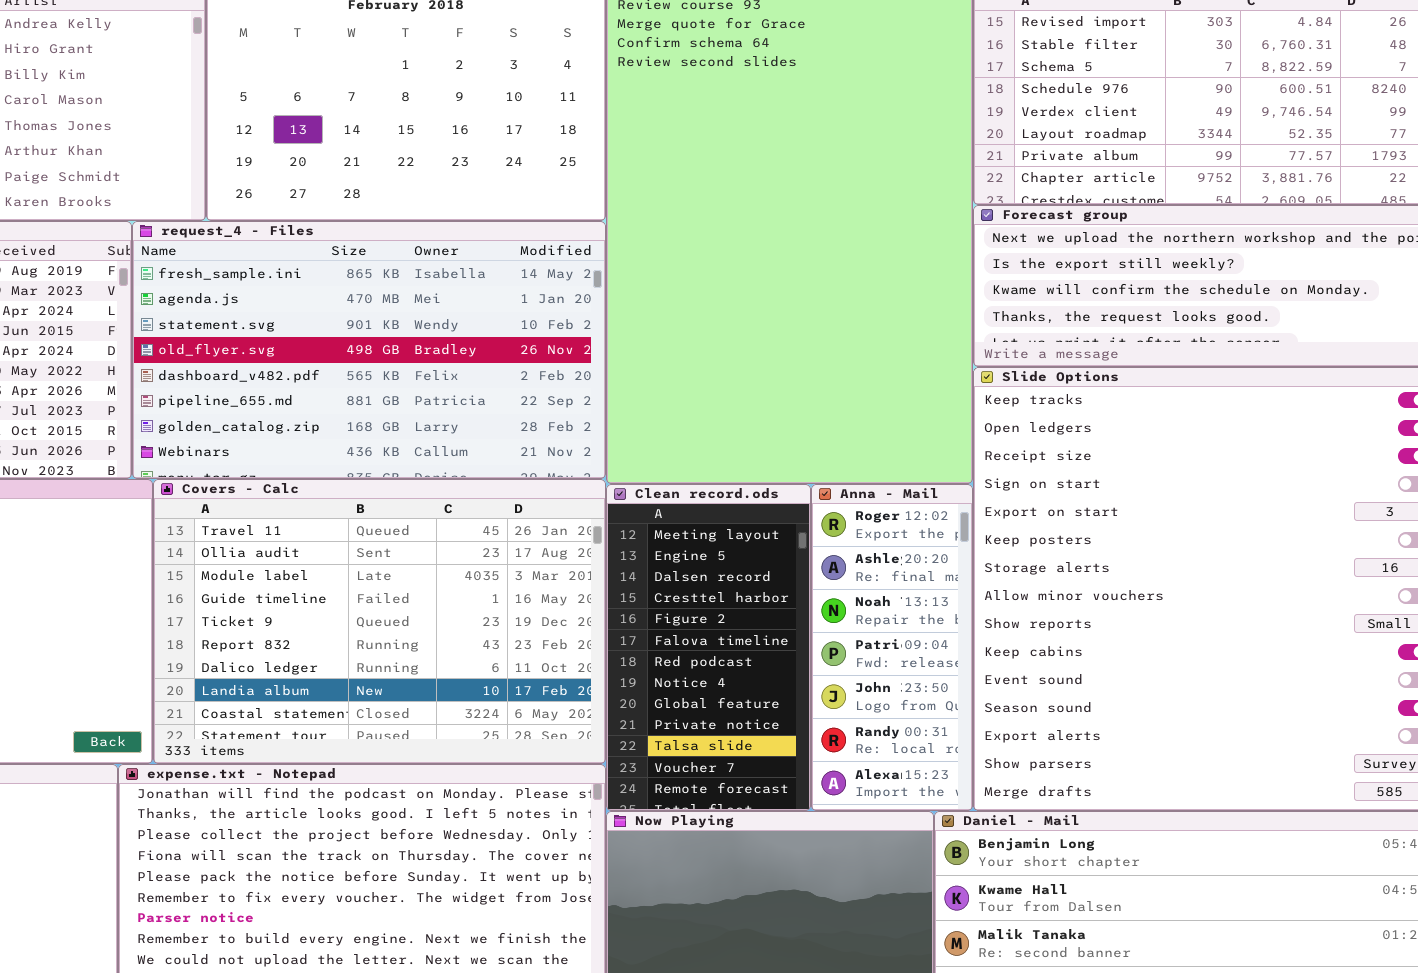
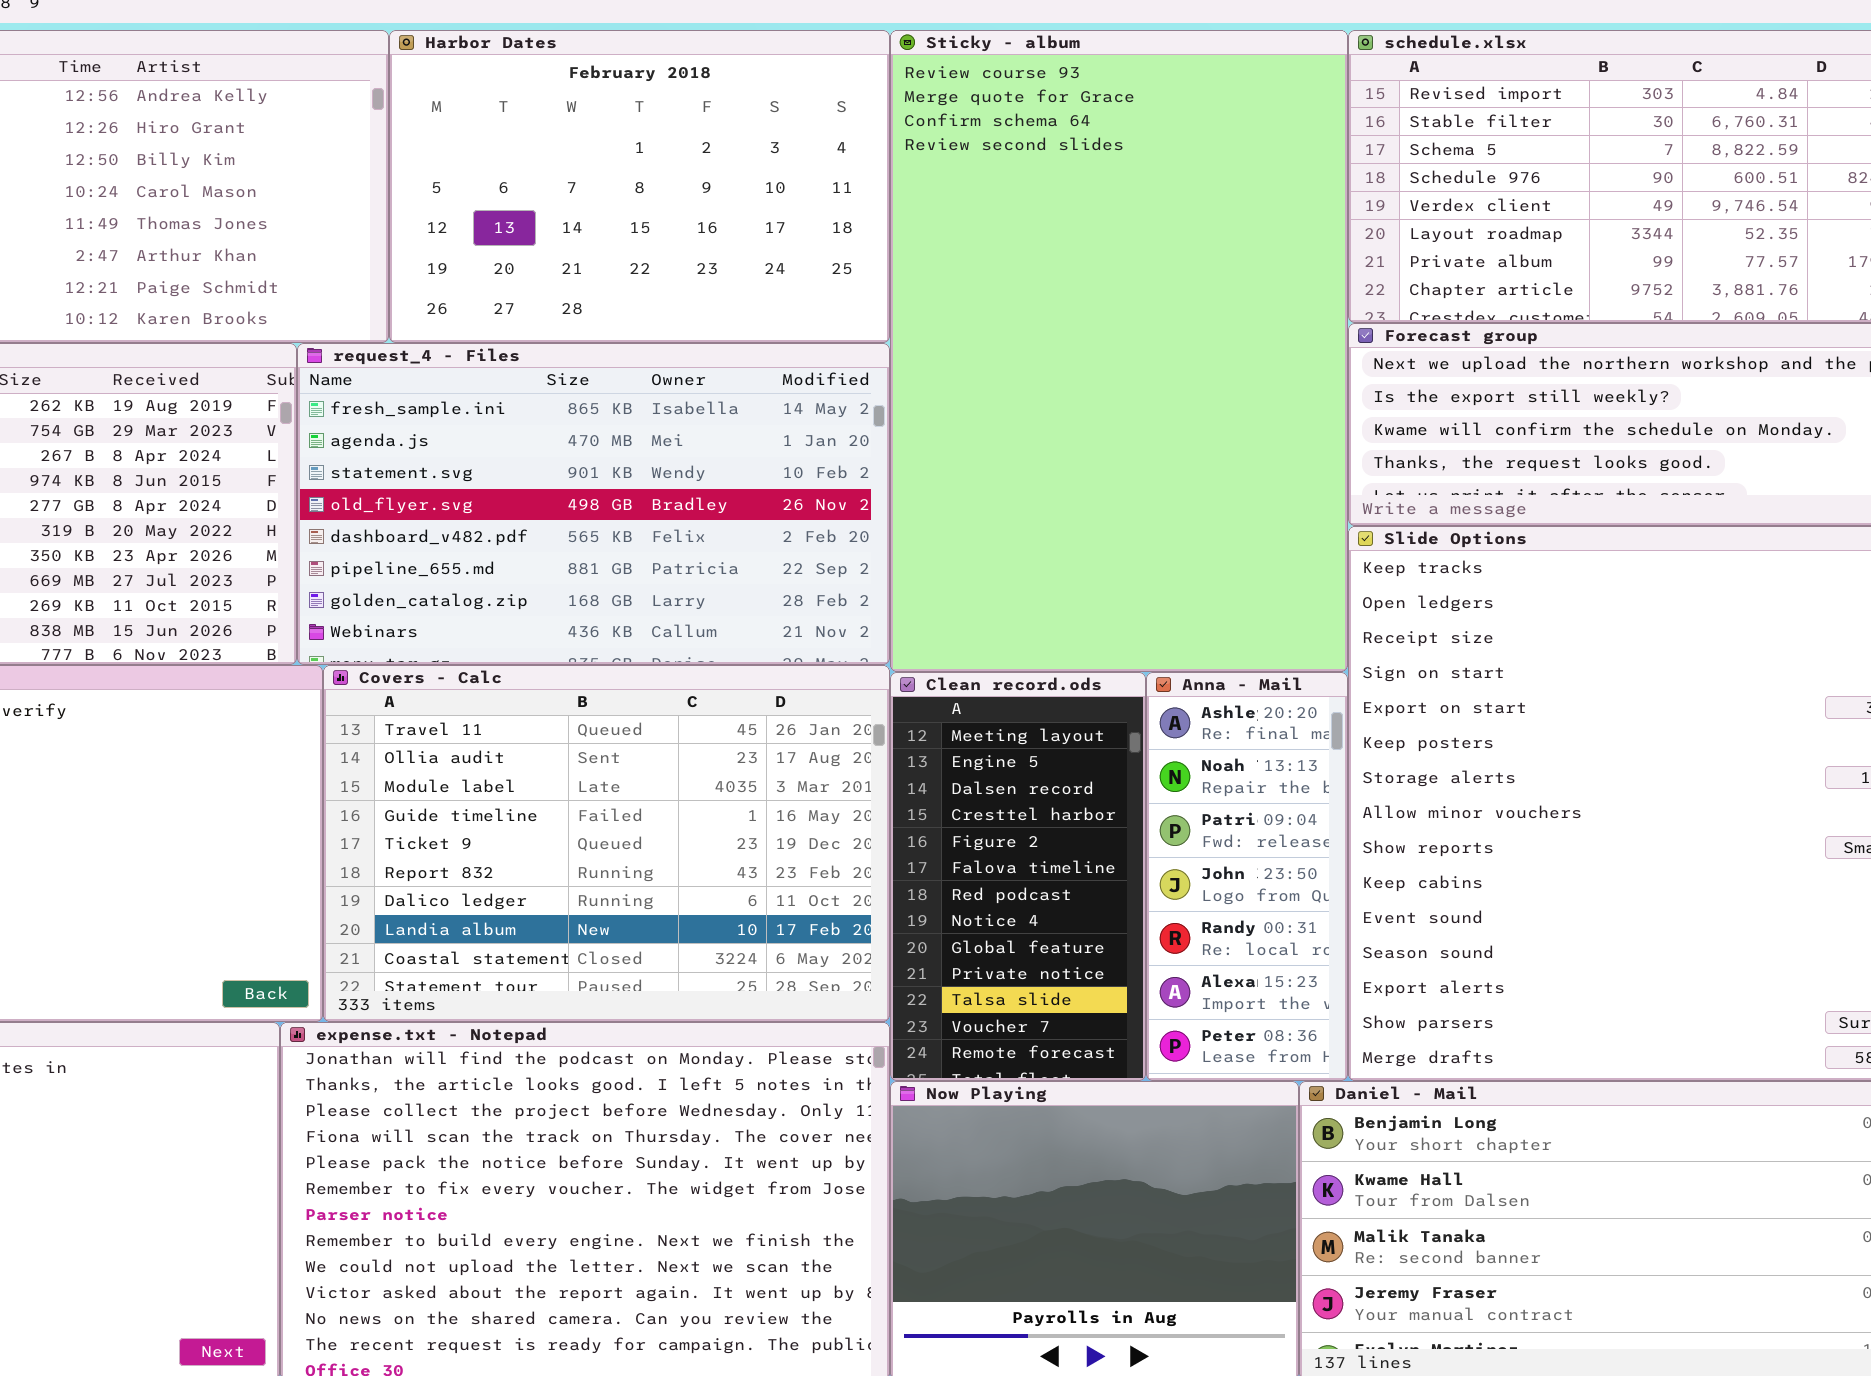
Anna - Mail: [811,484,973,811] -> [1146,672,1348,1081], scrolled down 1 row

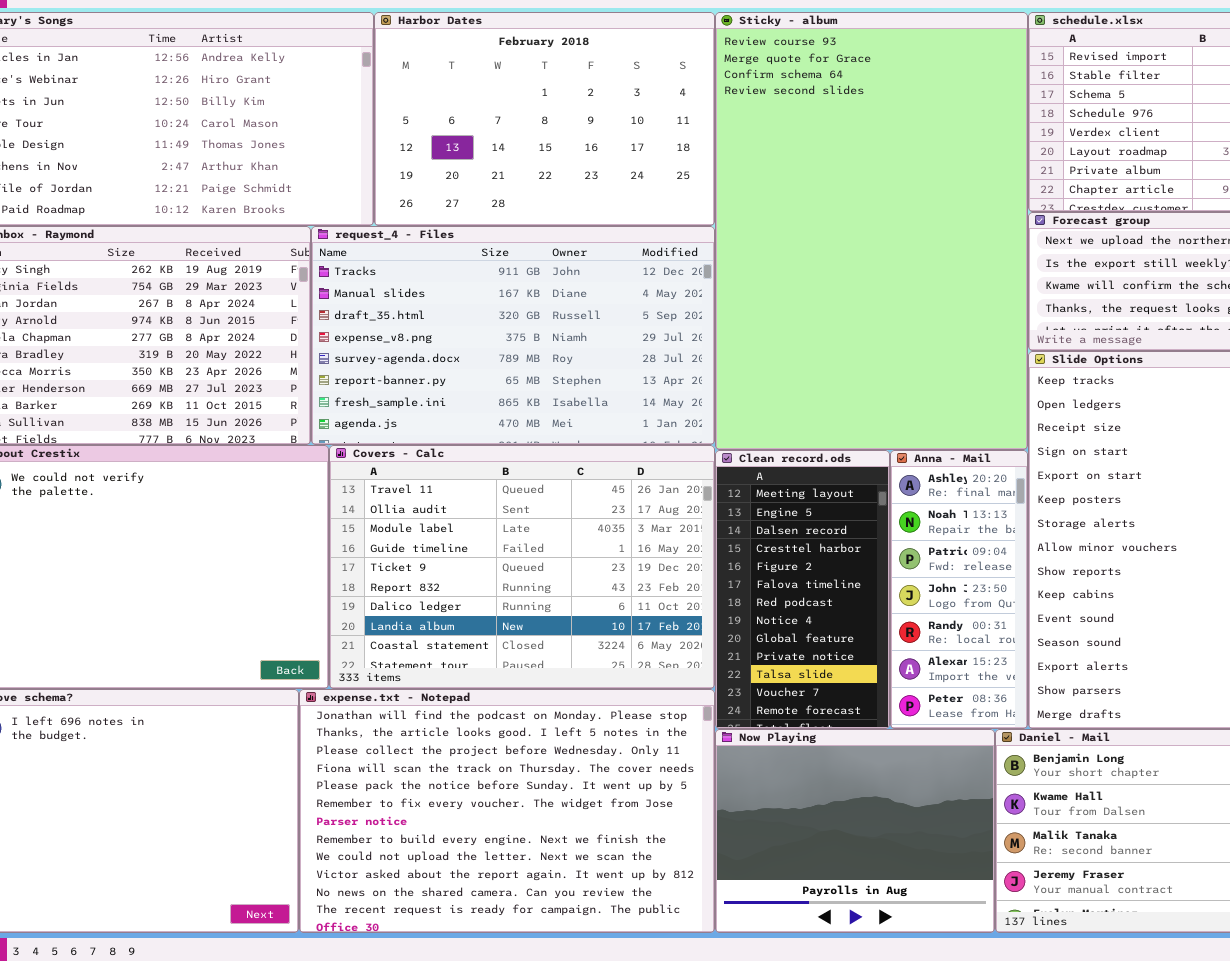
request_4 - Files: [297,343,890,665] -> [311,226,715,445], scrolled up 6 rows

